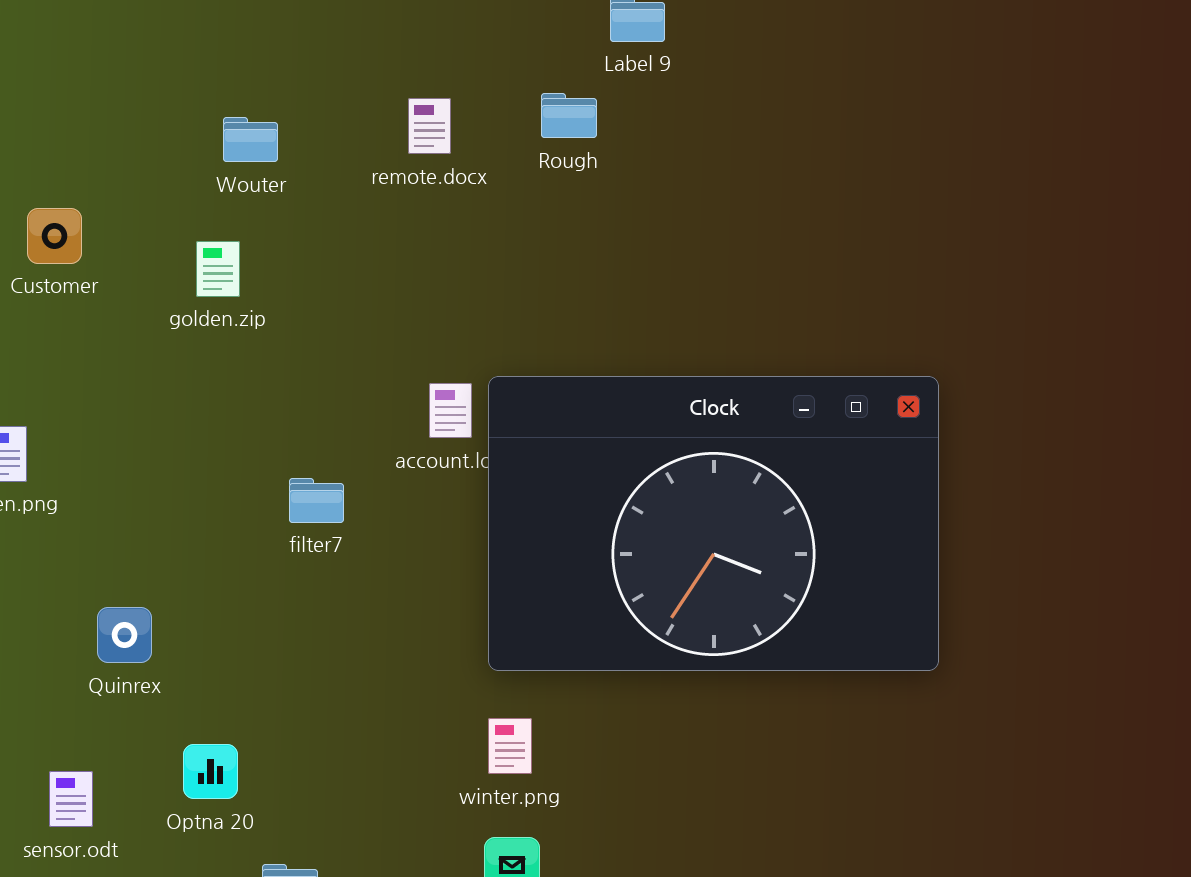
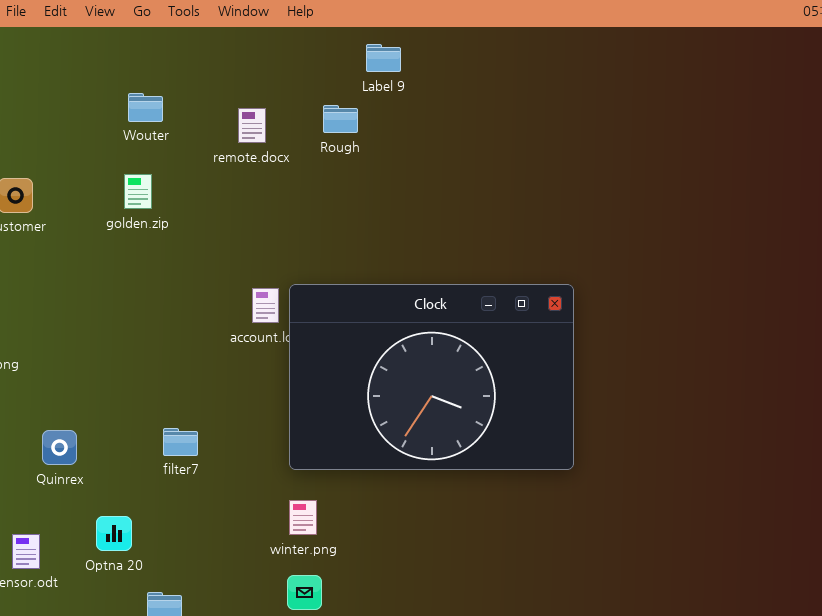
Wouter: [223,117,278,162] -> [128,93,163,122], moved
golden.zip: [196,241,240,297] -> [124,174,152,209], moved
filter7: [289,478,344,523] -> [163,428,198,456], moved

